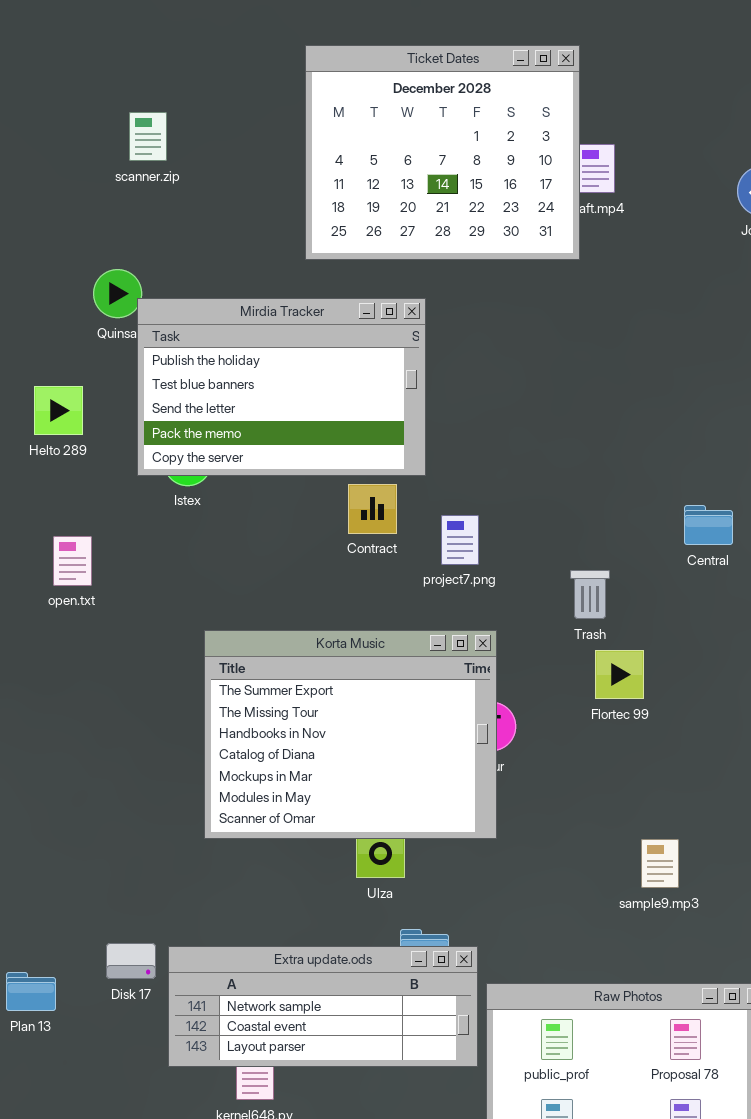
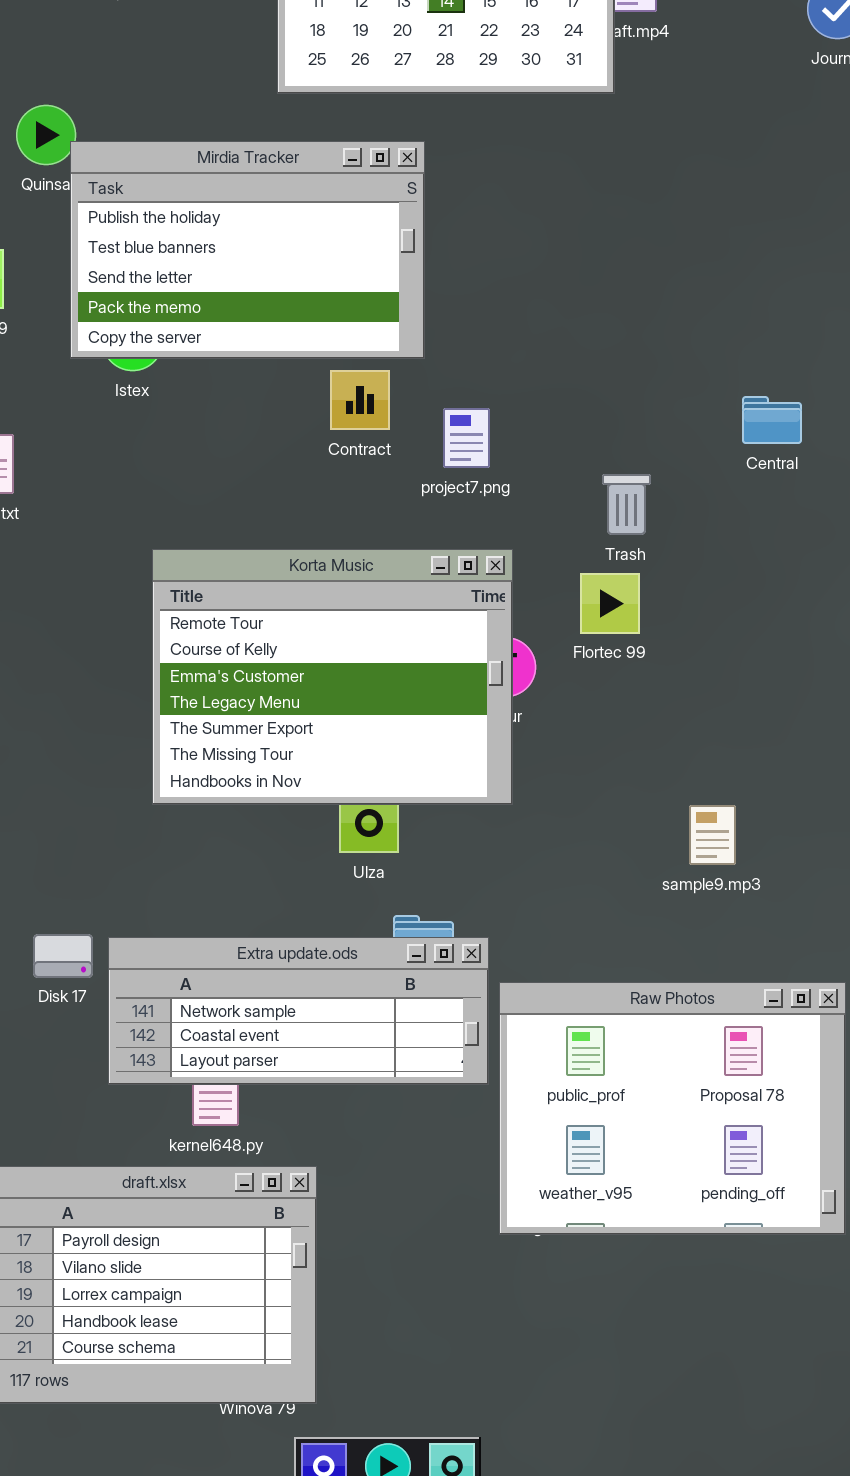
Korta Music: [204,630,497,839] -> [152,549,513,805], scrolled up 4 rows
Flortec 99: [595,650,644,699] -> [580,573,640,634], moved

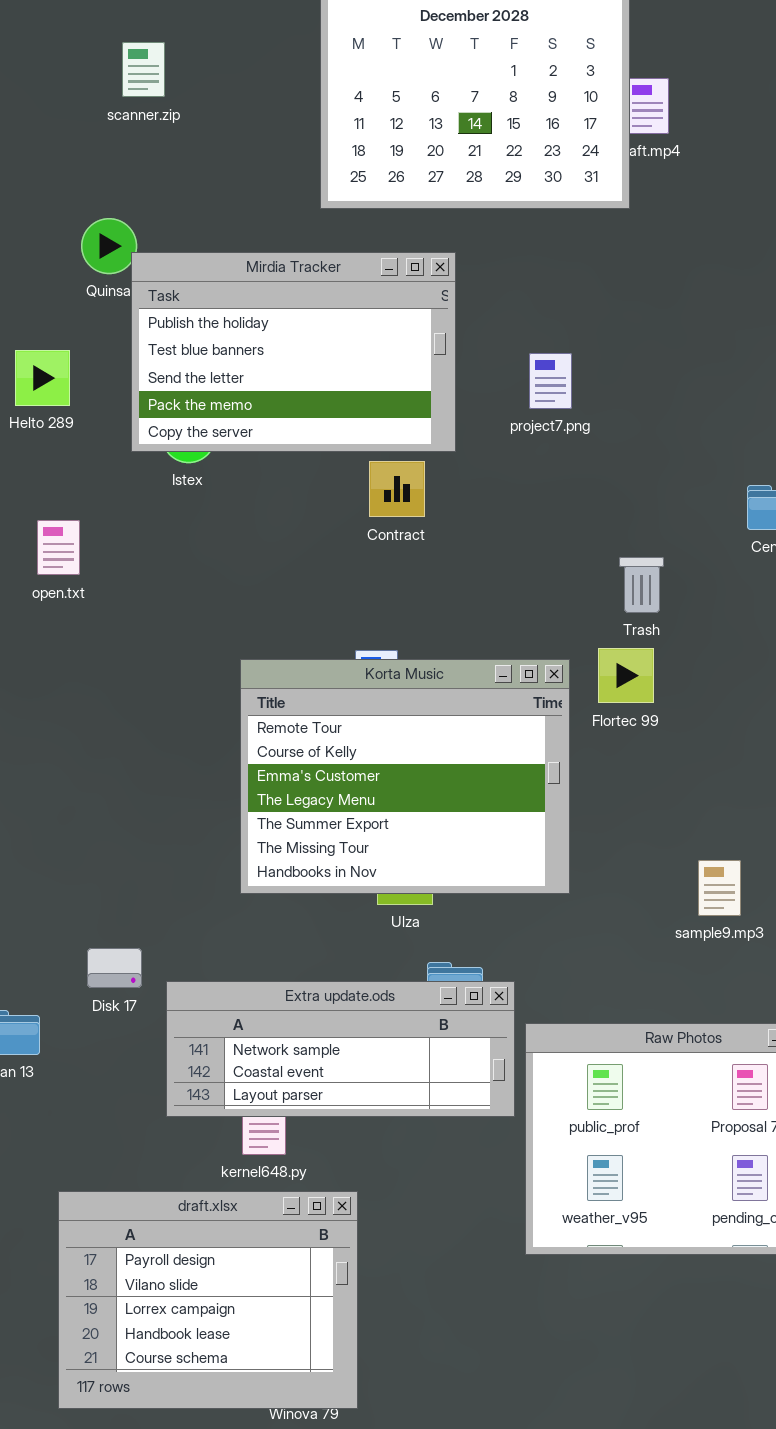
project7.png: [443,408,490,468] -> [529,353,572,409], moved
Korta Music: [152,549,513,805] -> [240,659,570,894], moved
Disk 17: [33,934,93,978] -> [87,948,142,988], moved

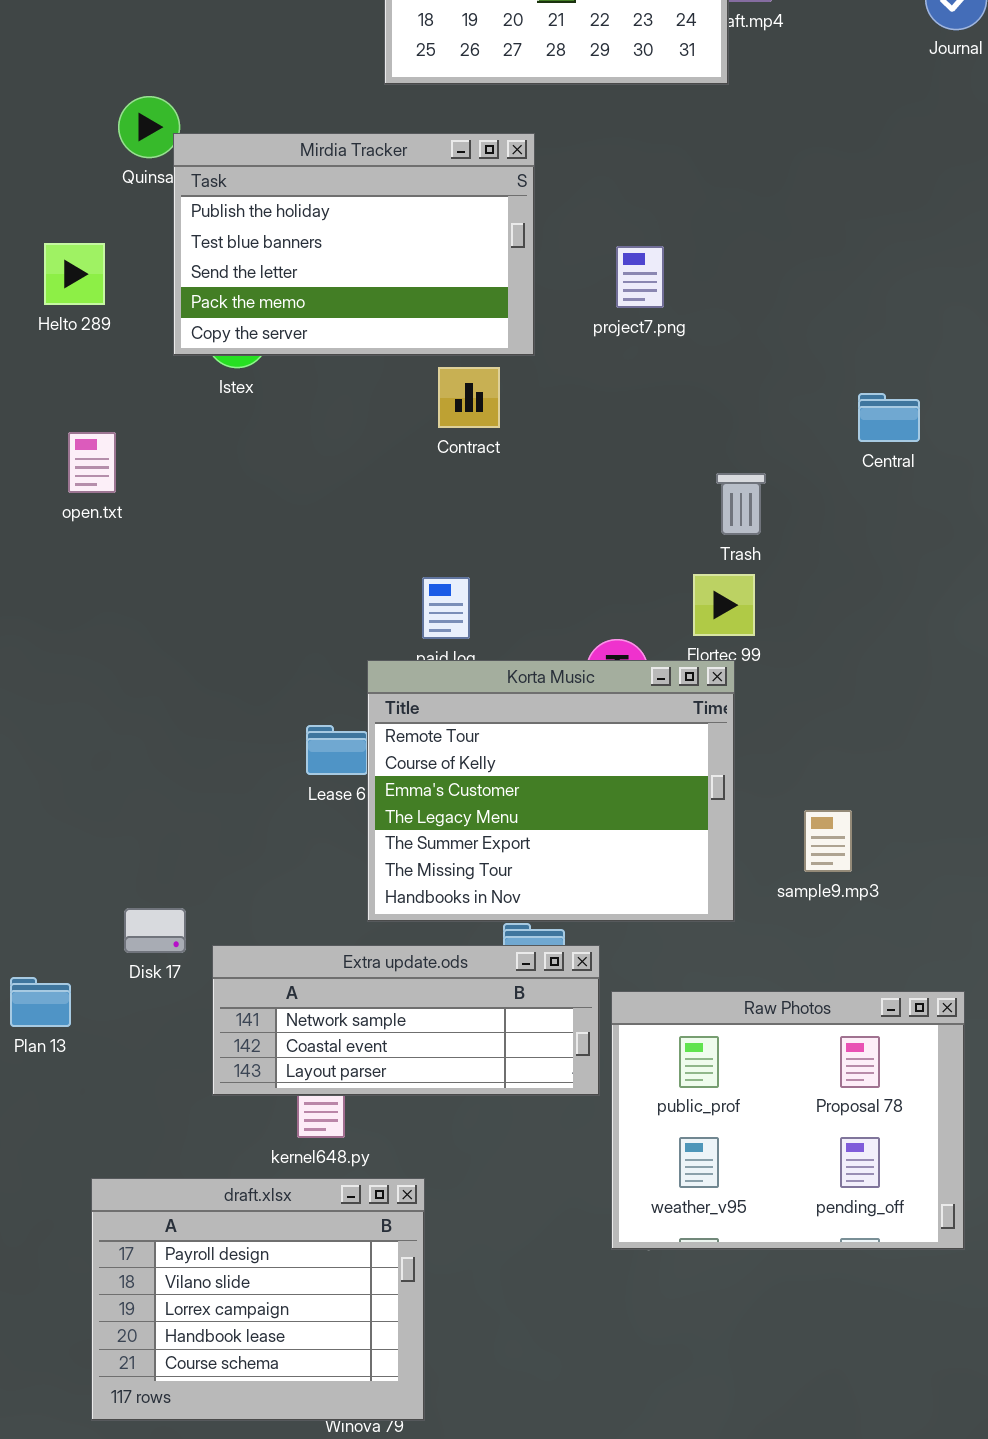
Korta Music: [240,659,570,894] -> [367,660,735,922], moved

